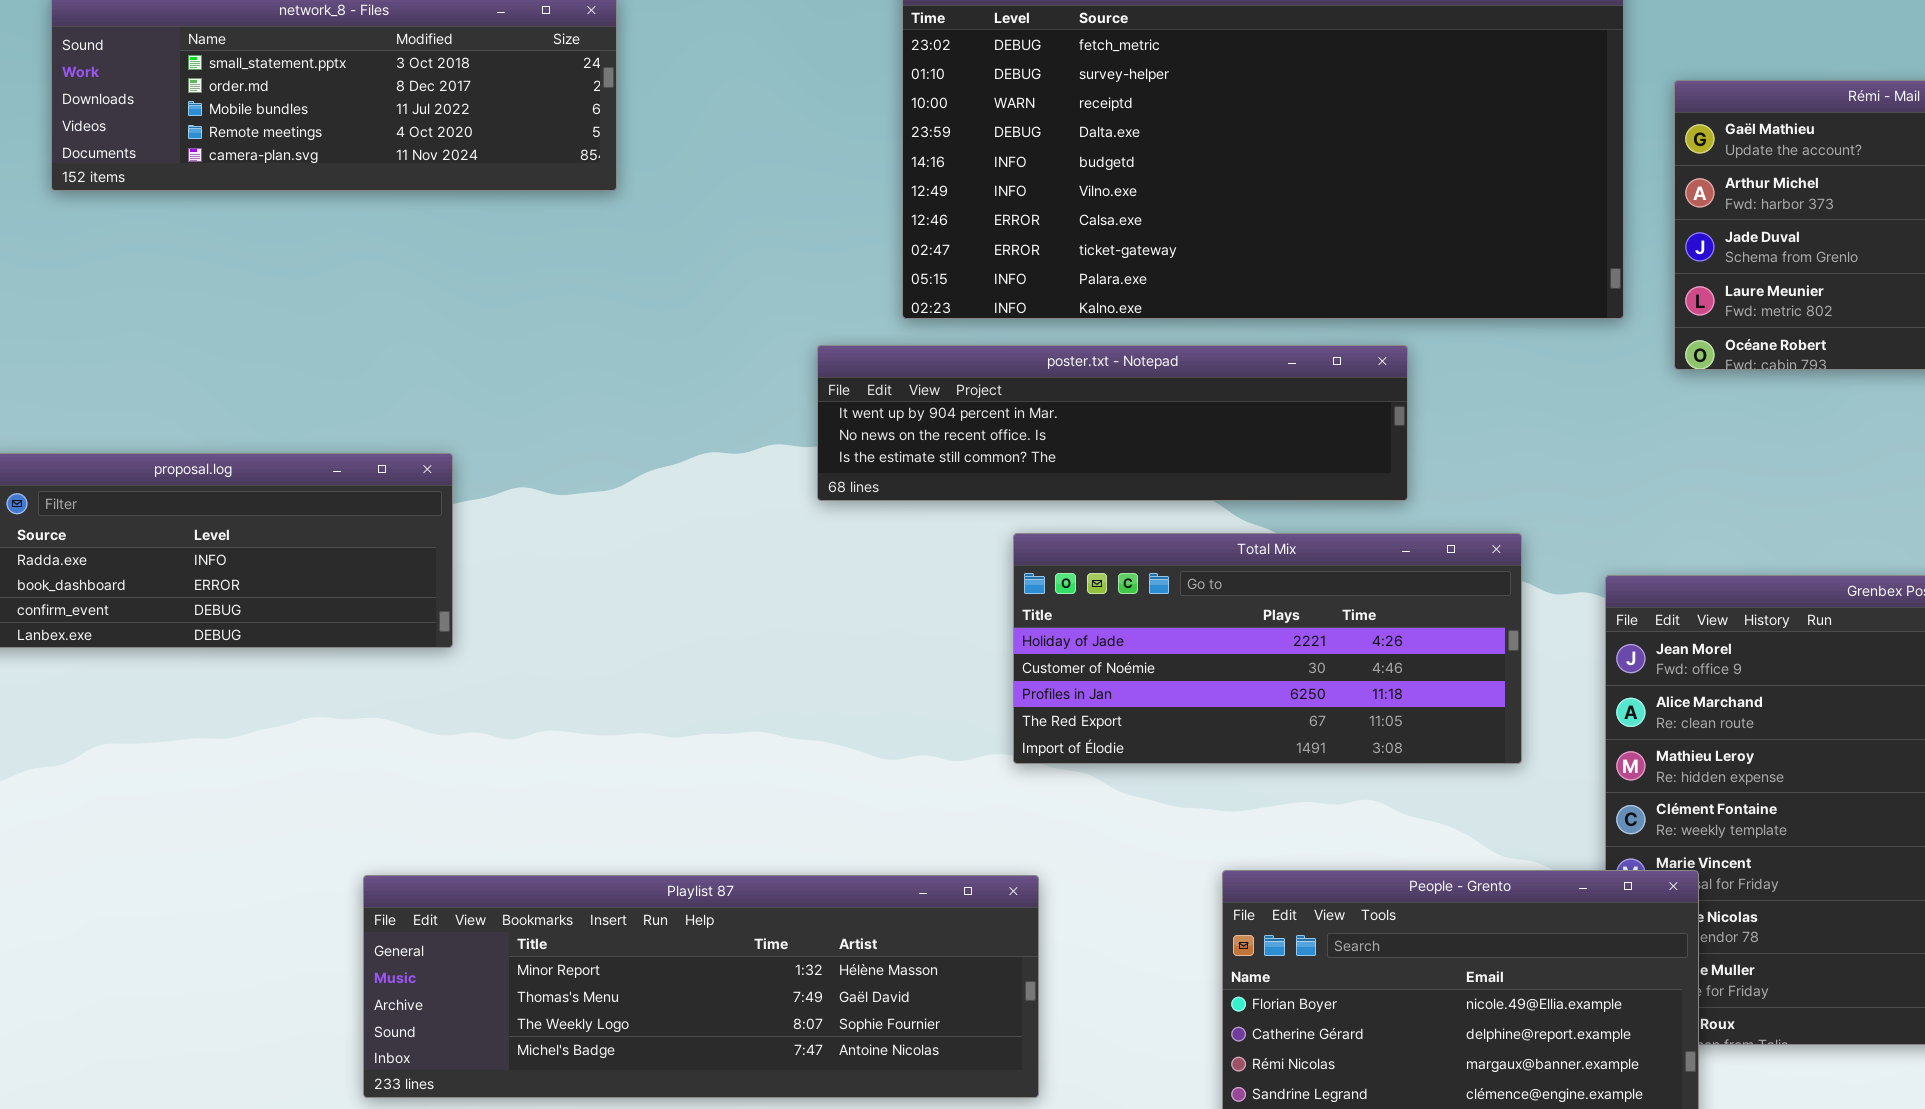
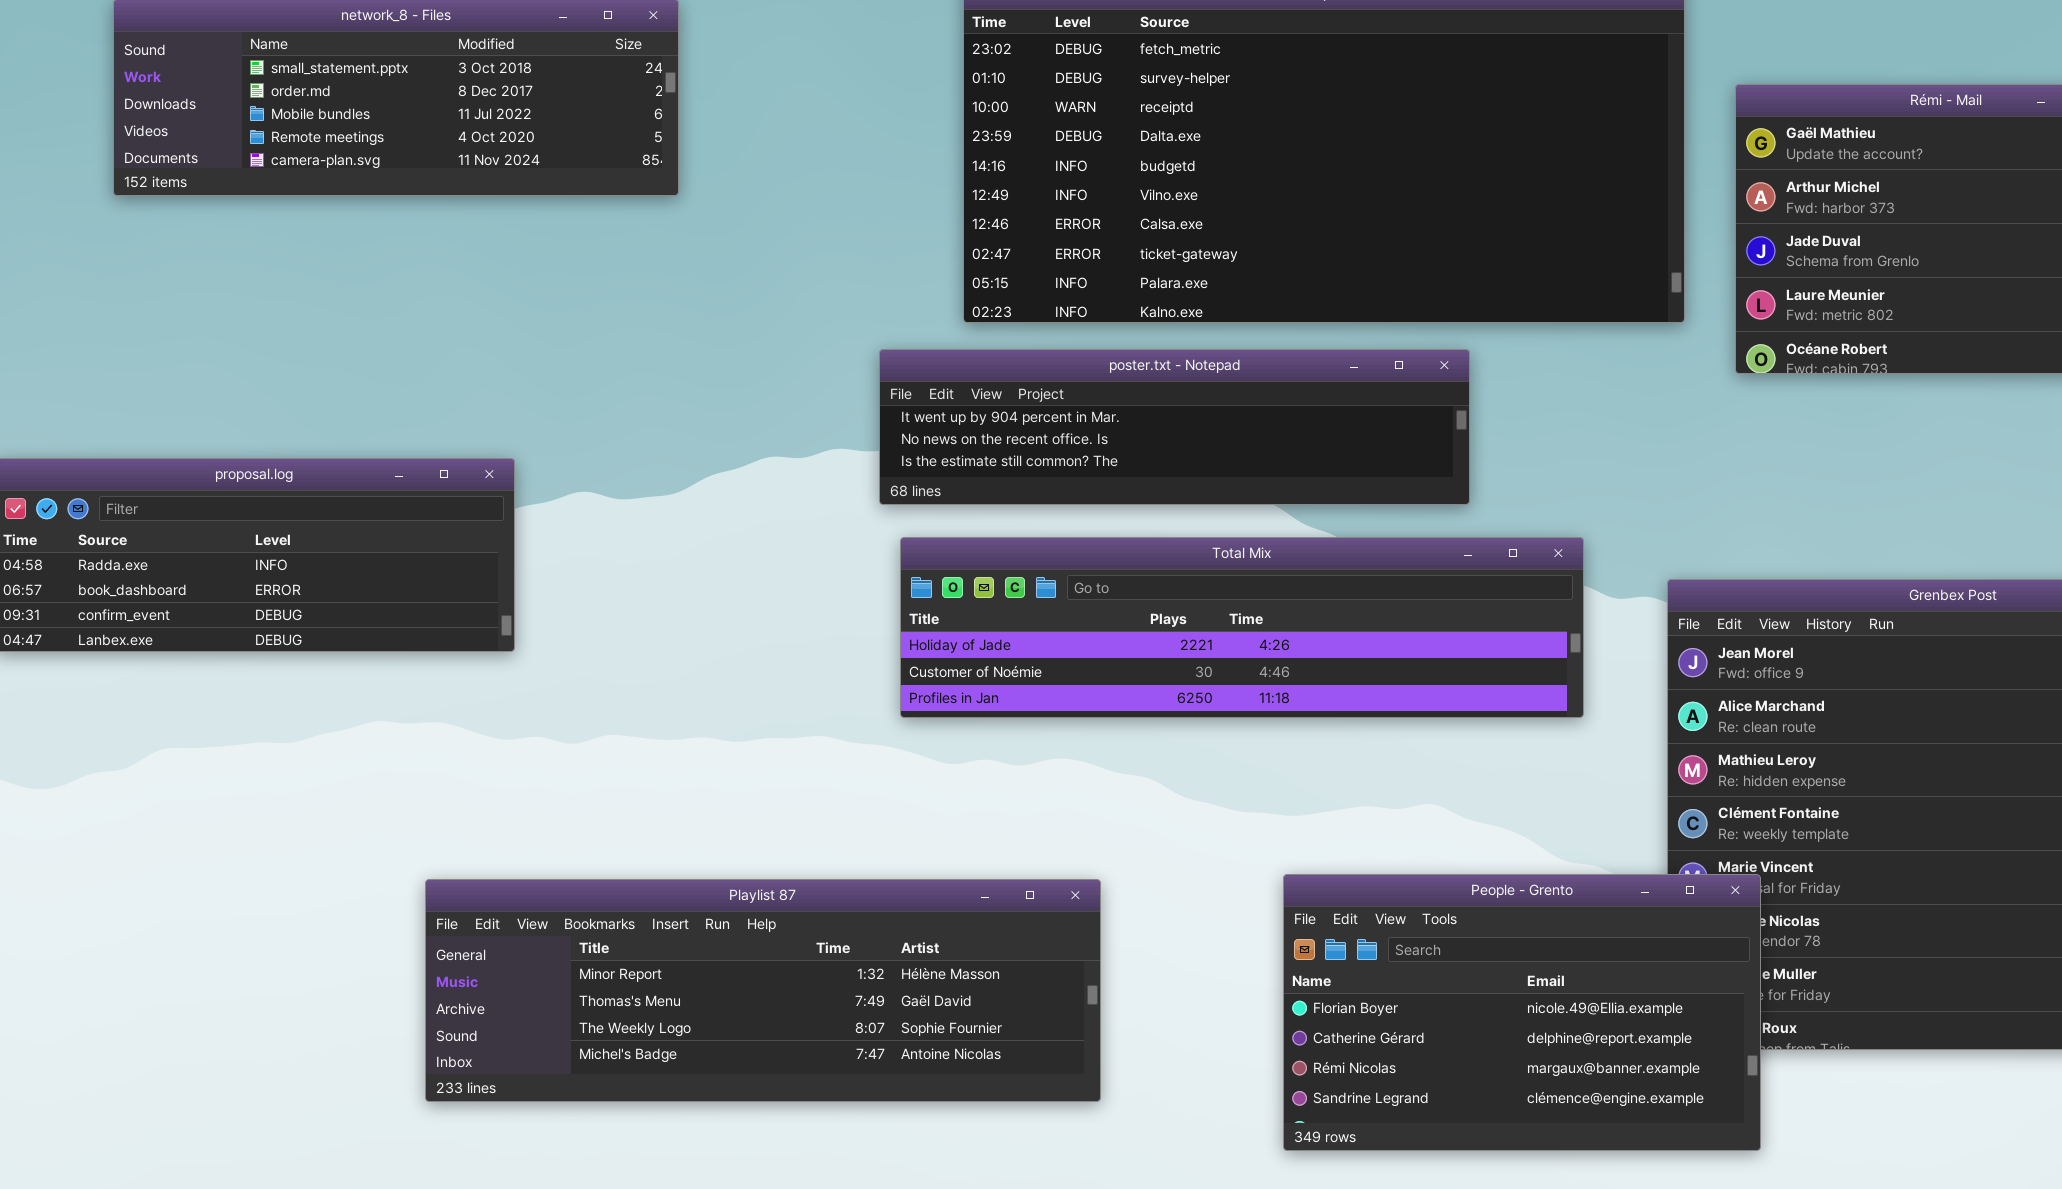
Total Mix: [1013,533,1522,764] -> [900,537,1584,718], resized

